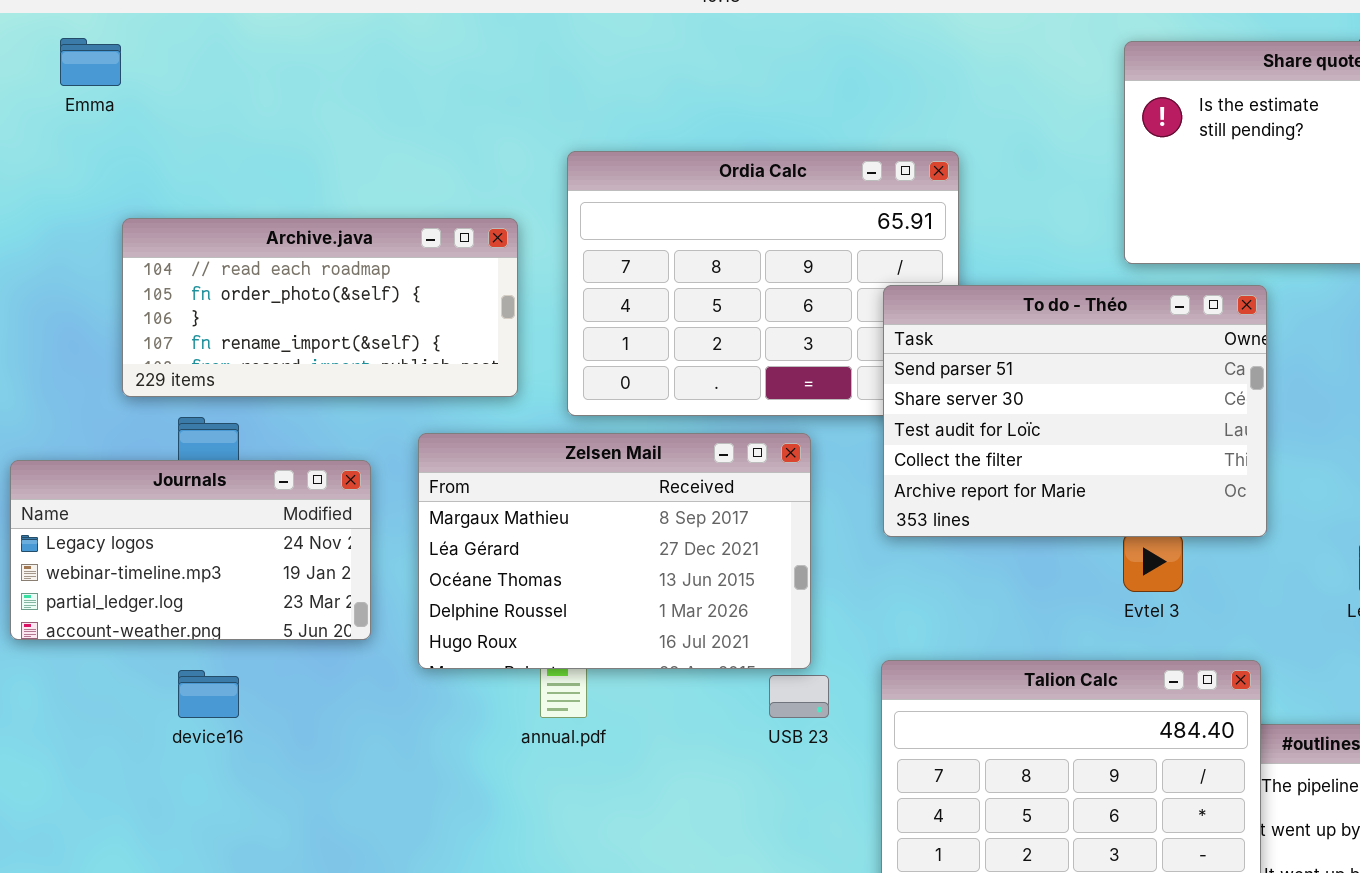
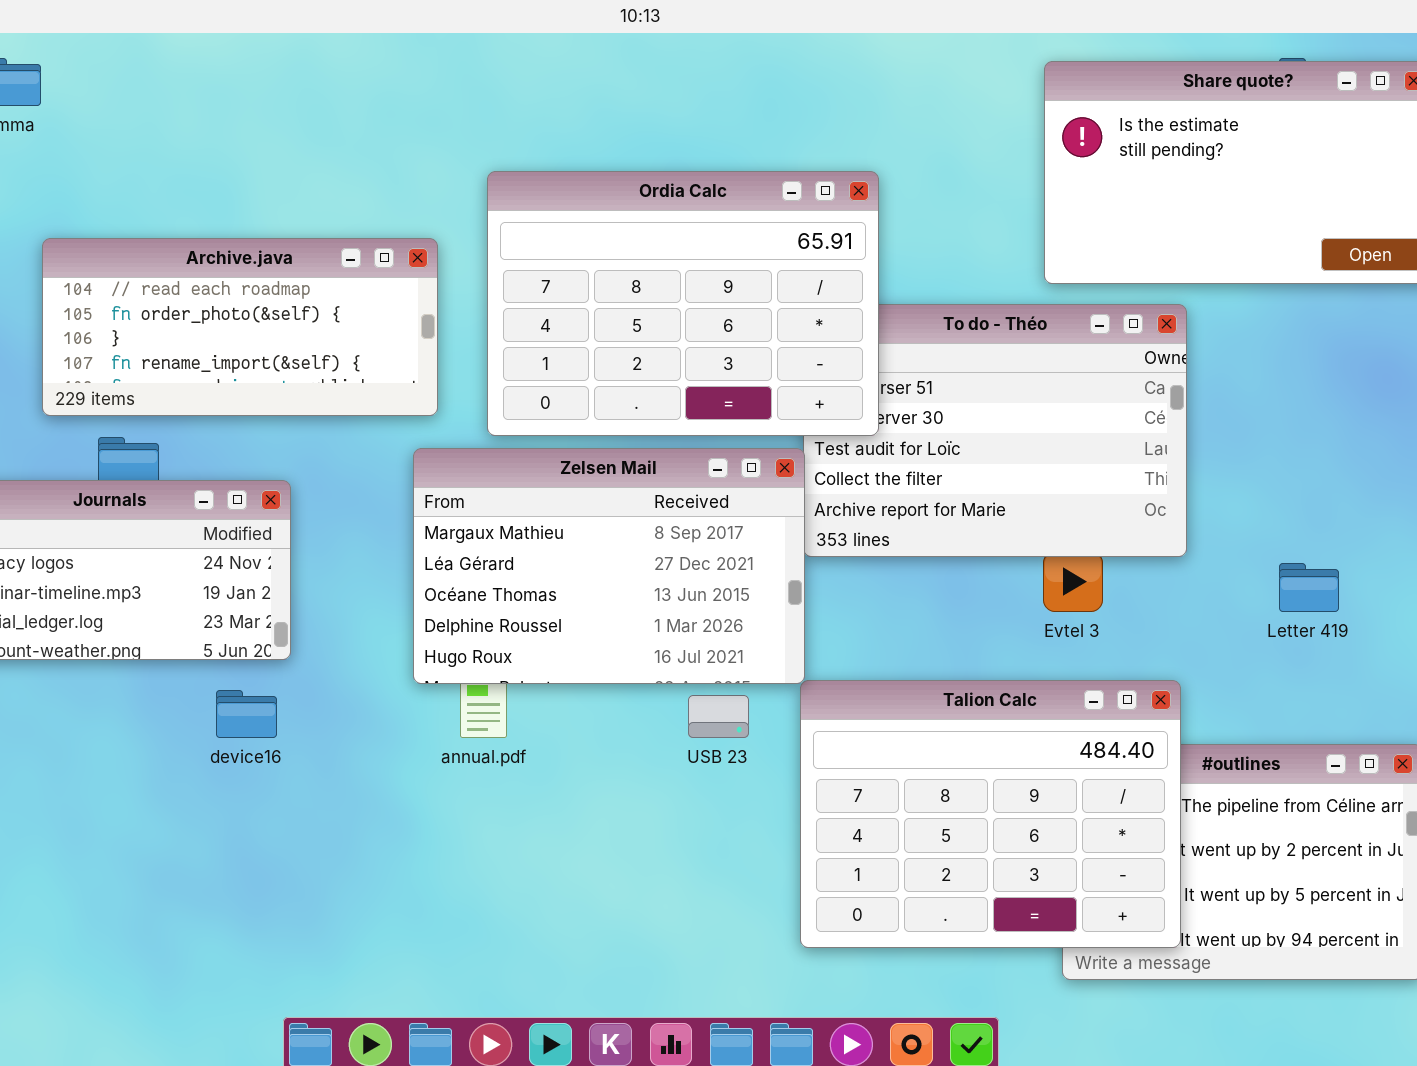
Ordia Calc: [567,151,959,416] -> [487,171,879,436], raised
Zelsen Mail: [418,433,811,669] -> [413,448,805,684], moved
device16: [178,670,239,718] -> [216,690,277,738], moved

